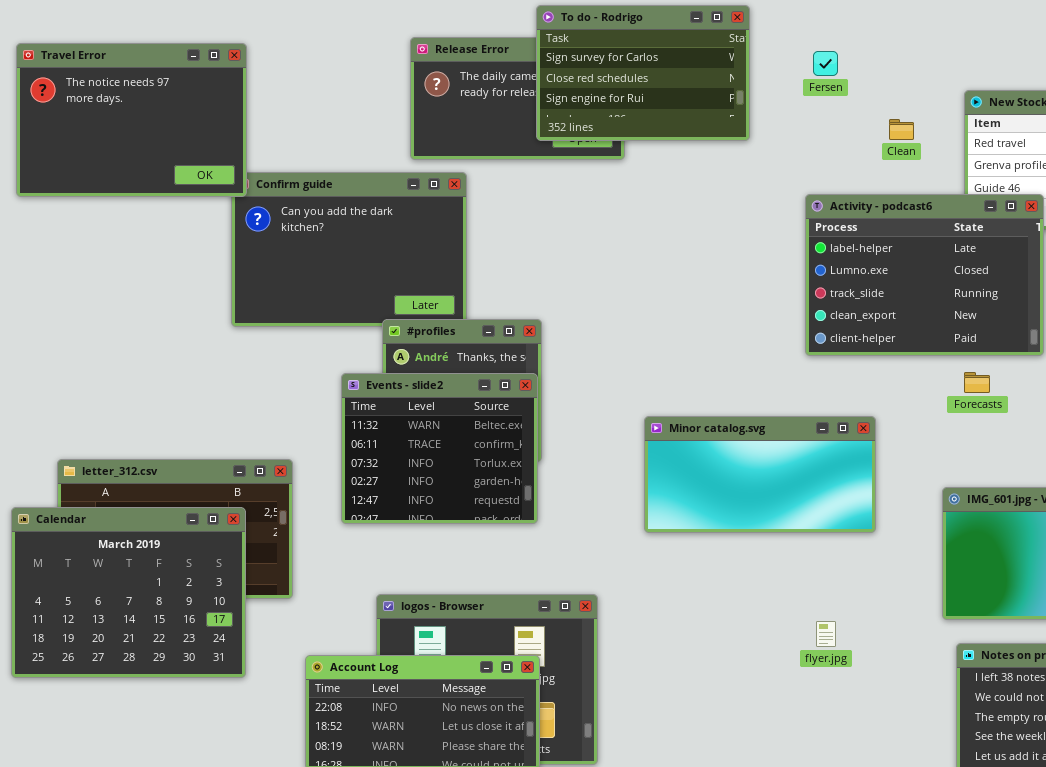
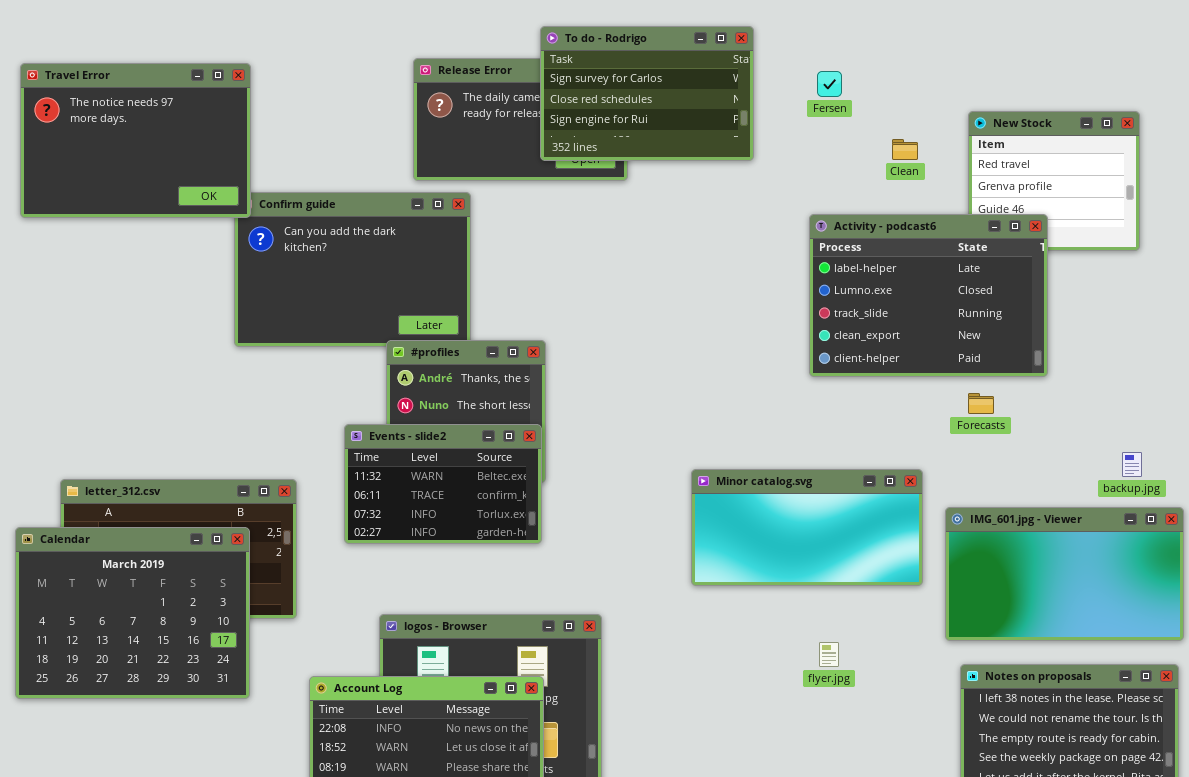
Events - slide2: [341,373,538,524] -> [344,424,542,544], resized
Minor catalog.svg: [644,416,876,533] -> [691,469,923,586], moved

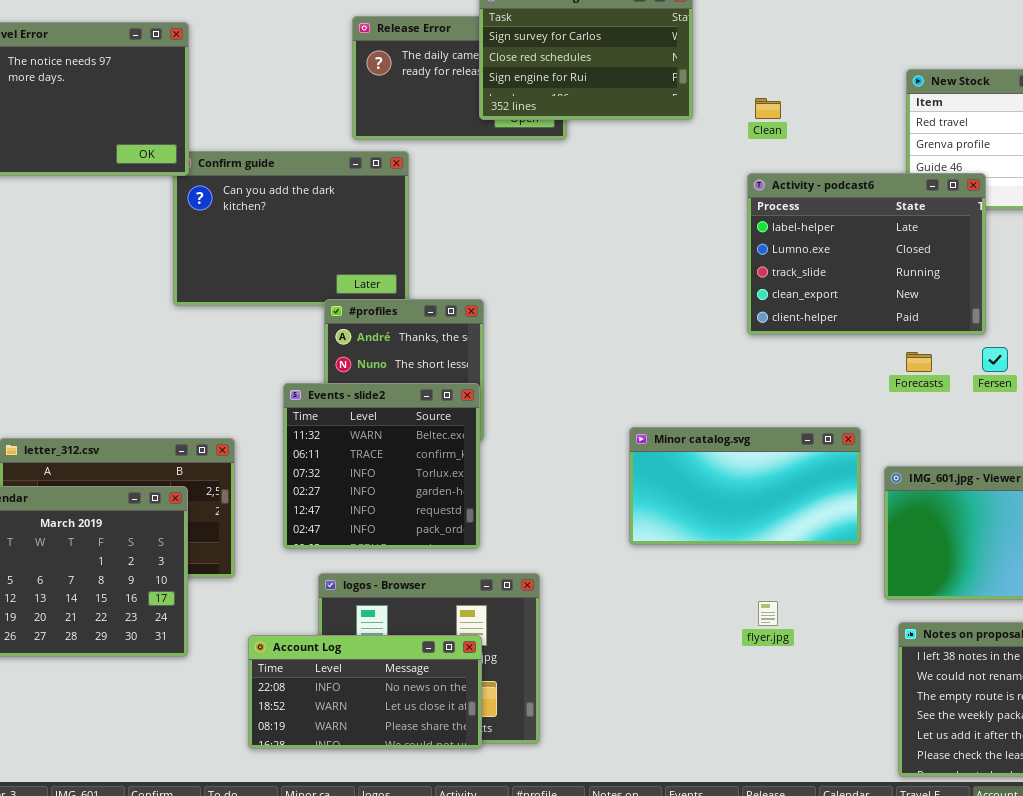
Fersen: [817,71,842,97] -> [982,347,1008,372], moved
Clean: [892,139,918,160] -> [755,98,781,119], moved
Events - slide2: [344,424,542,544] -> [283,383,480,549], resized

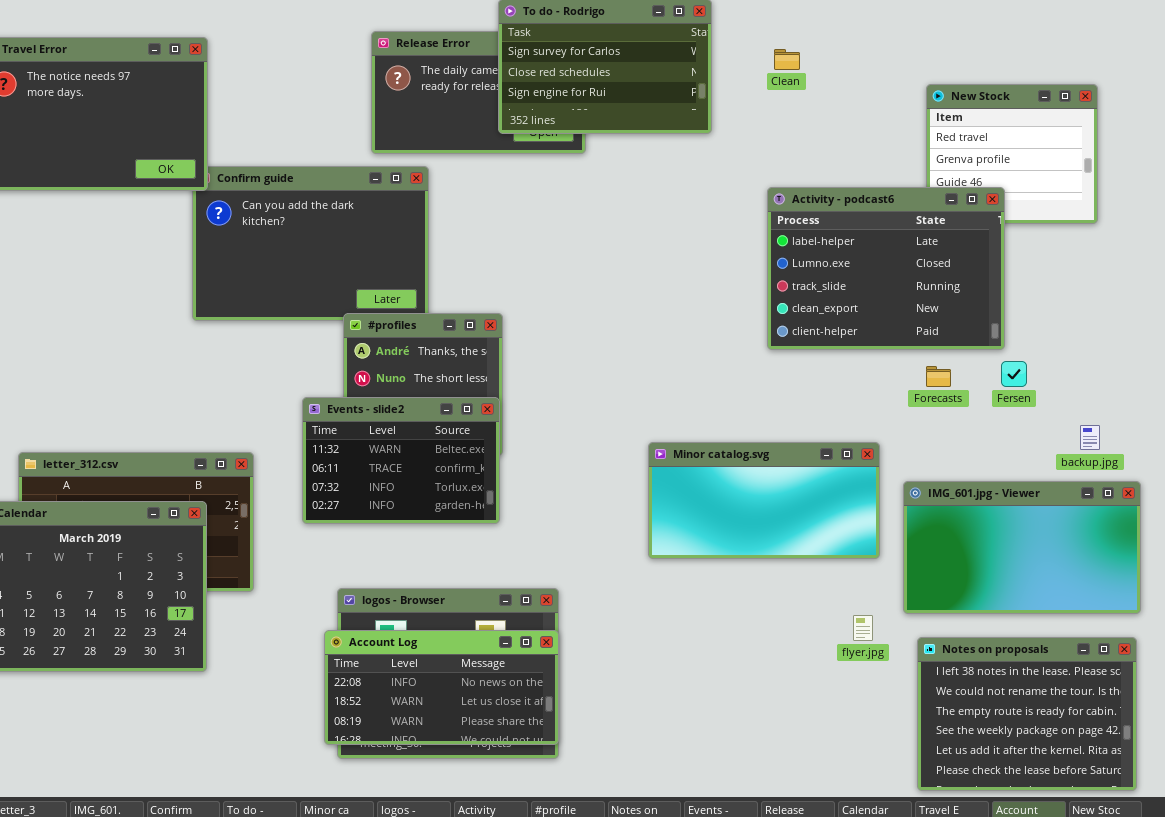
Clean: [755,98,781,119] -> [774,49,800,70], moved
Events - slide2: [283,383,480,549] -> [302,397,500,524], resized
flyer.jpg: [758,601,778,626] -> [853,615,873,641], moved
Account Log: [248,635,482,749] -> [324,630,559,745], moved

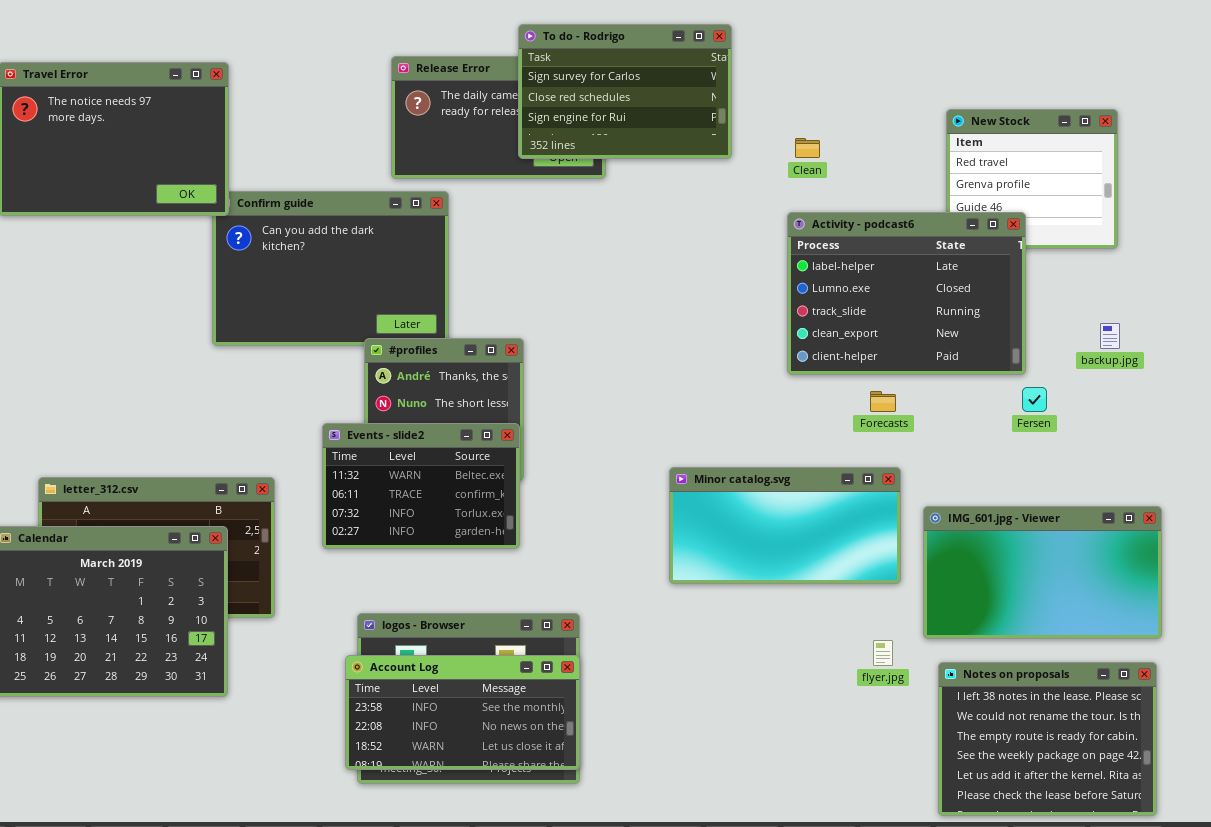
Clean: [774,49,800,70] -> [795,138,820,158], moved
Forecasts: [926,366,951,387] -> [870,391,896,412], moved
backup.jpg: [1080,425,1100,450] -> [1100,323,1120,349], moved
Account Log: [324,630,559,745] -> [345,655,580,770], scrolled up 1 row

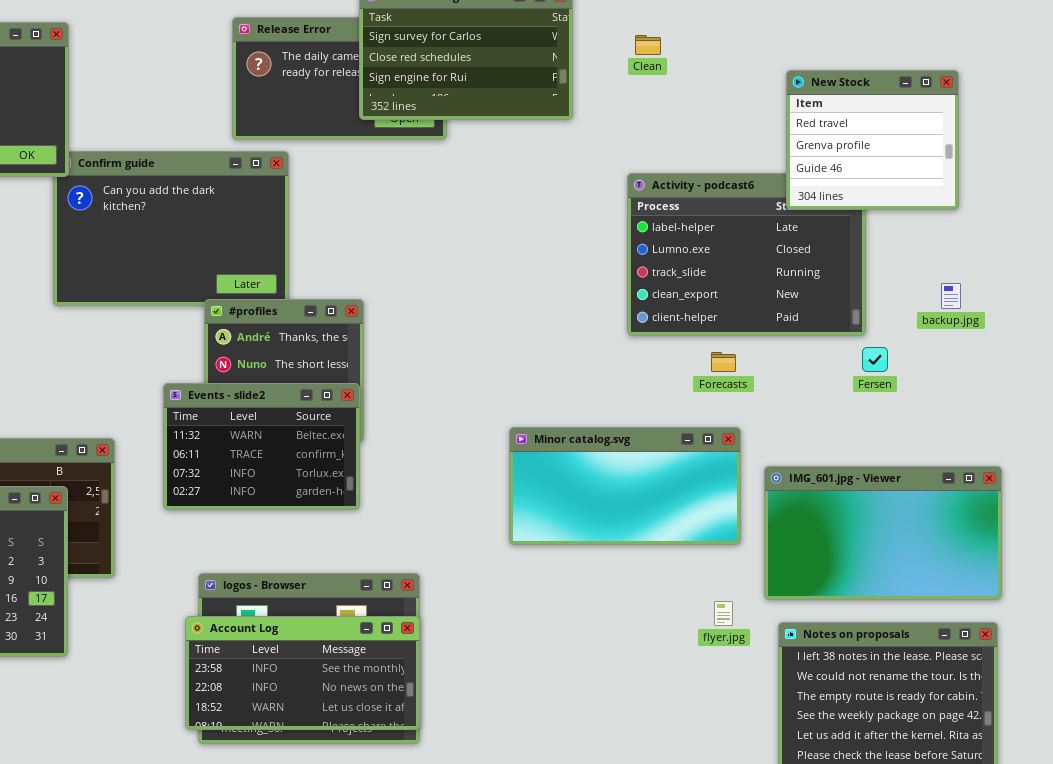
New Stock: [946,109,1118,249] -> [786,70,959,210], raised
Clean: [795,138,820,158] -> [635,35,661,55], moved

